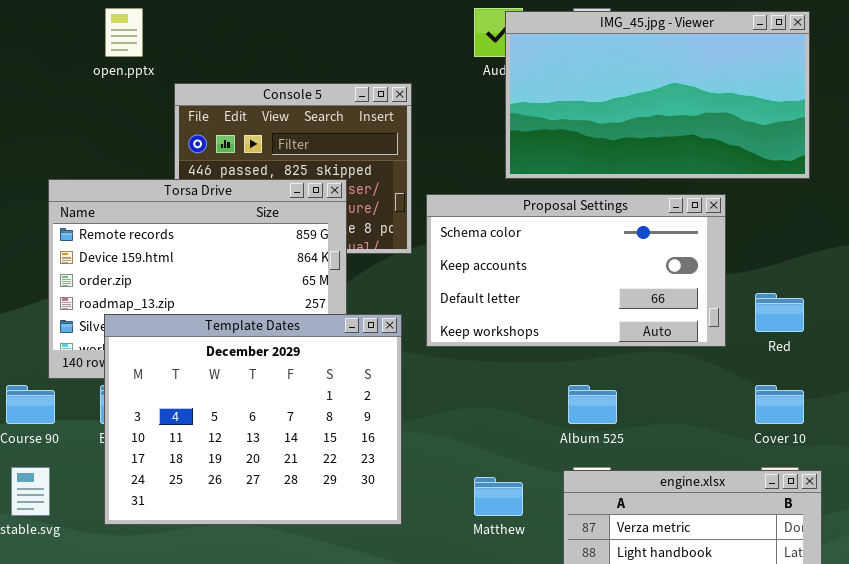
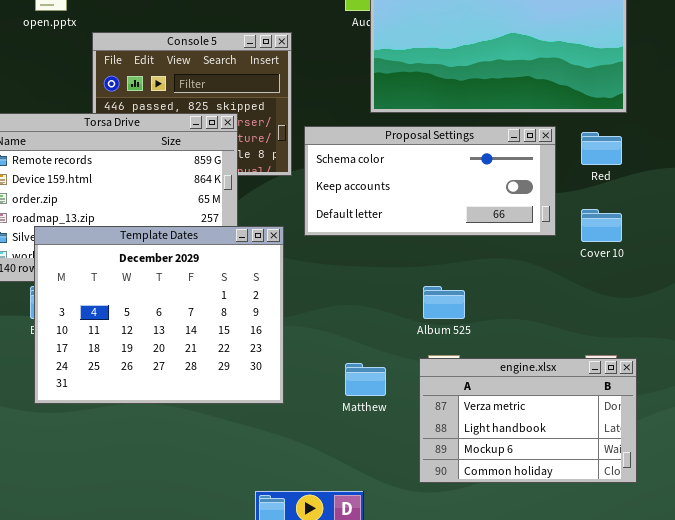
Proposal Settings: [426,194,726,347] -> [304,126,556,236], resized
Red: [755,293,804,332] -> [581,132,622,165], moved
Cover 10: [755,385,804,424] -> [581,209,622,242], moved

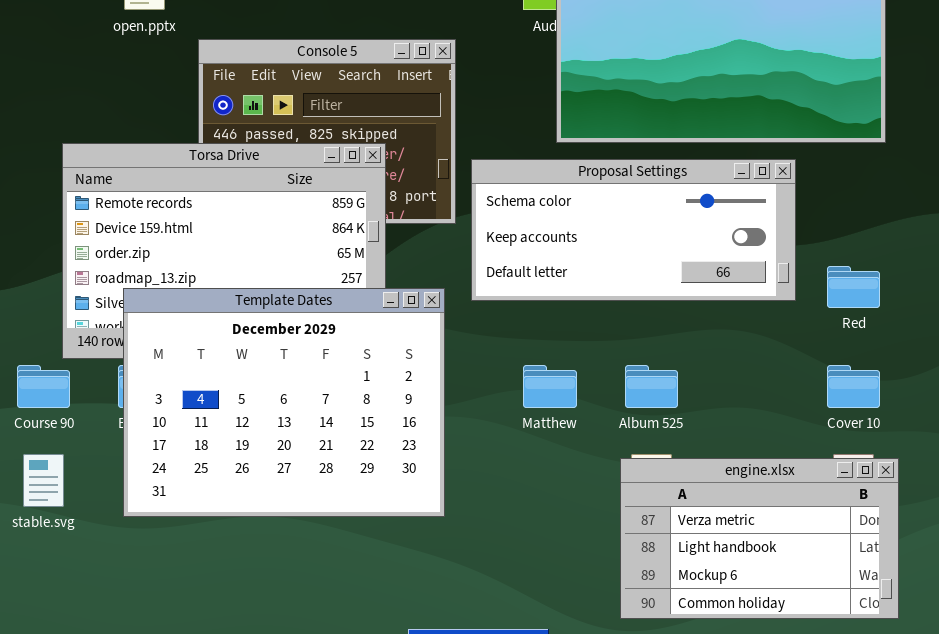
Red: [581,132,622,165] -> [827,266,880,308], moved
Cover 10: [581,209,622,242] -> [827,365,880,408], moved
Matthew: [345,363,386,396] -> [523,365,577,408], moved

